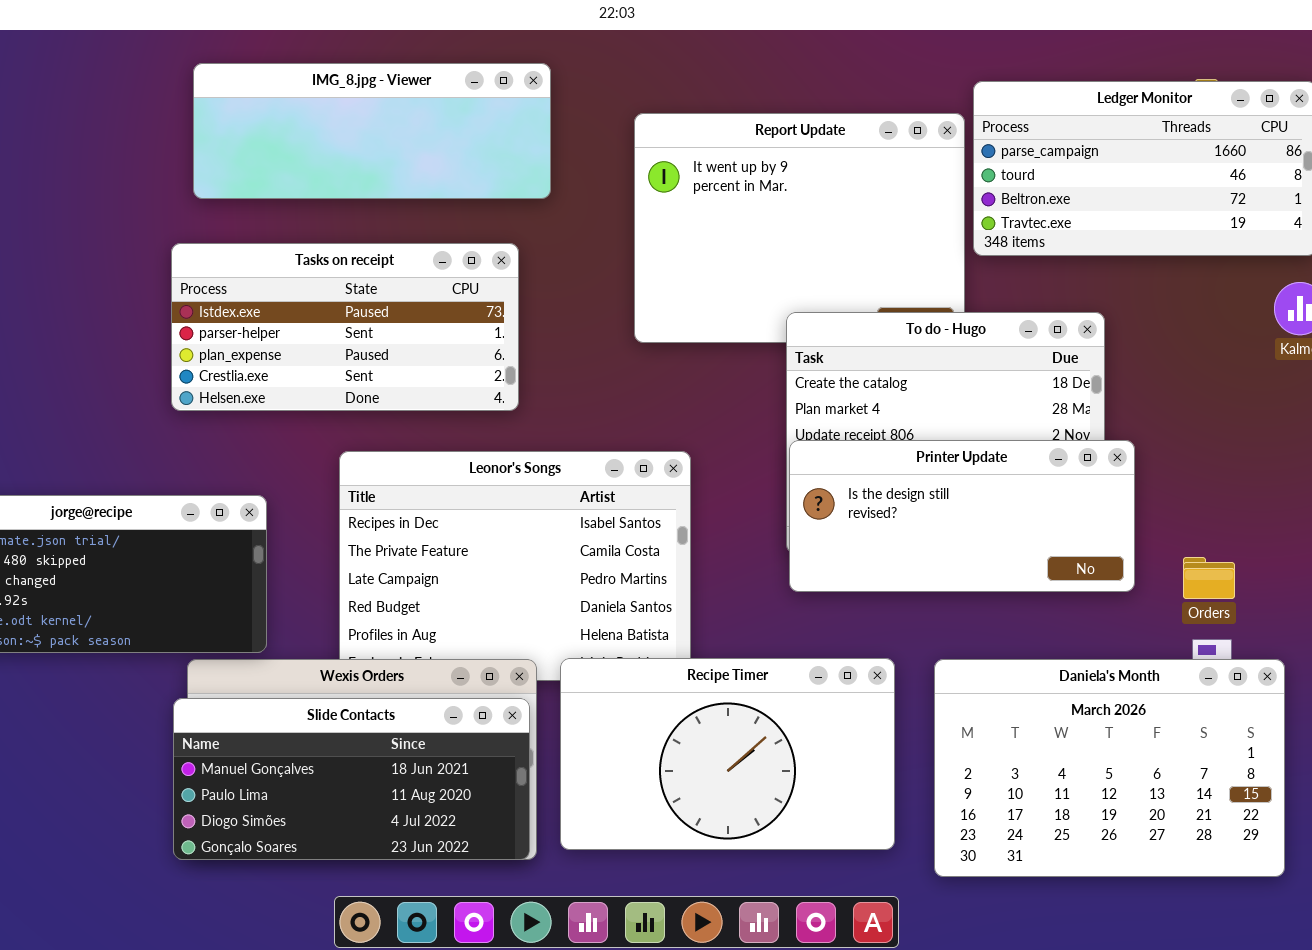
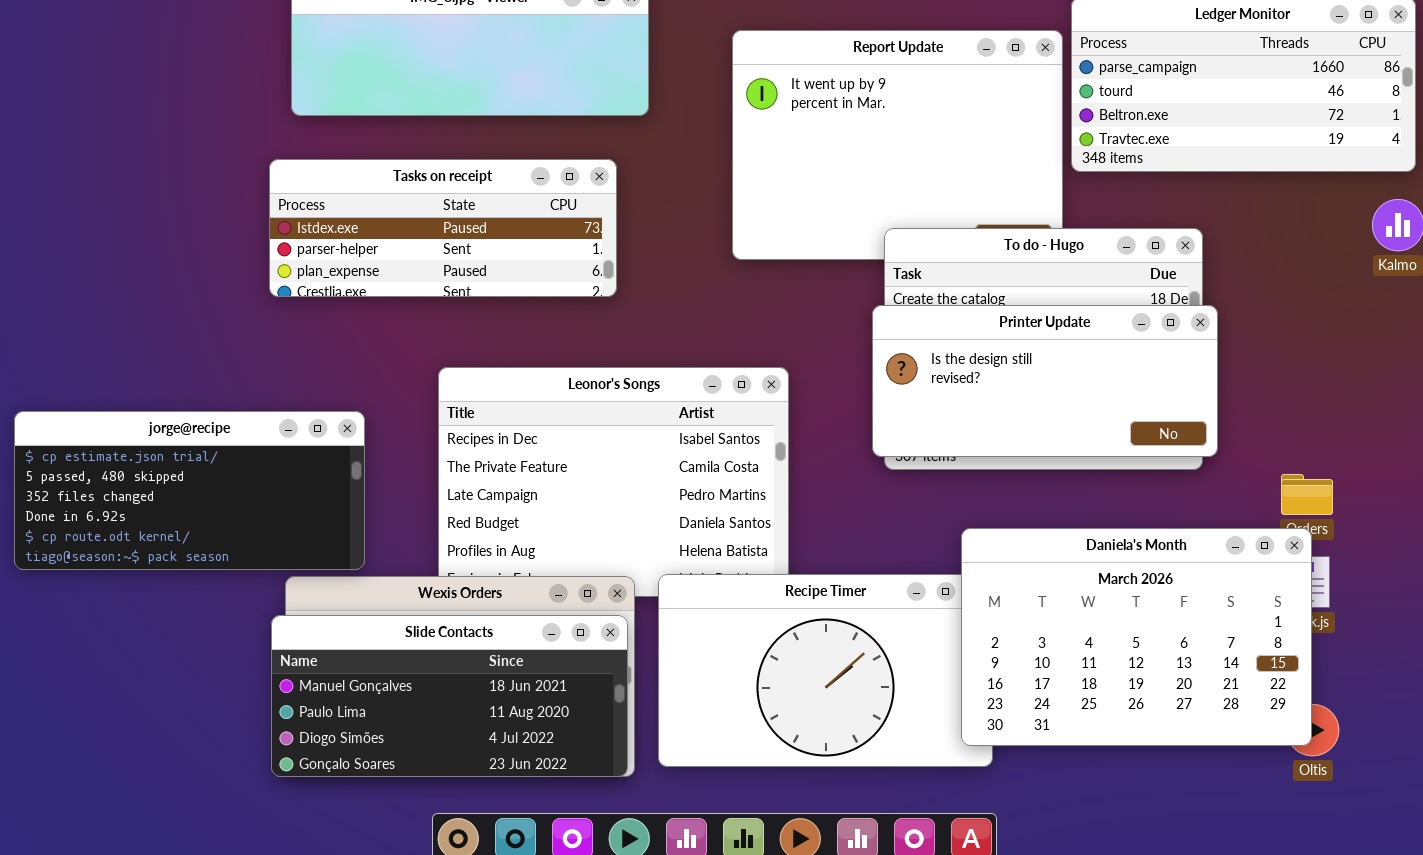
Tasks on receipt: [171,243,519,411] -> [269,159,617,297], resized
Printer Update: [789,440,1135,592] -> [872,305,1218,457], moved
Daniela's Month: [934,659,1285,877] -> [961,528,1312,746], moved

